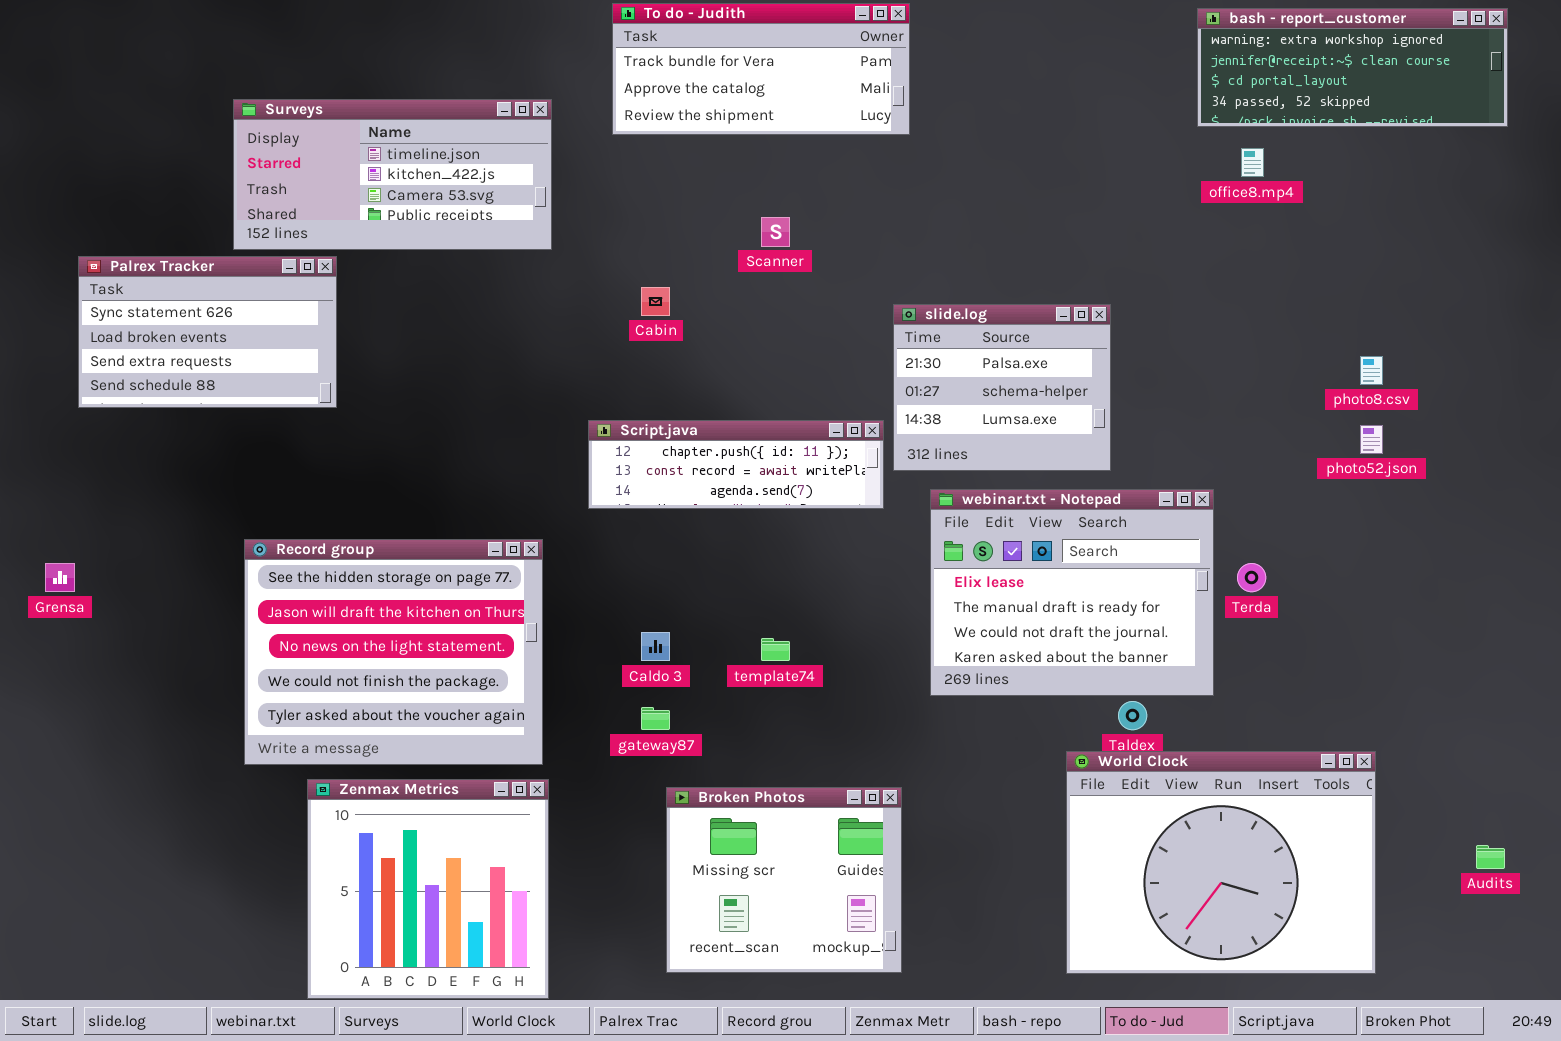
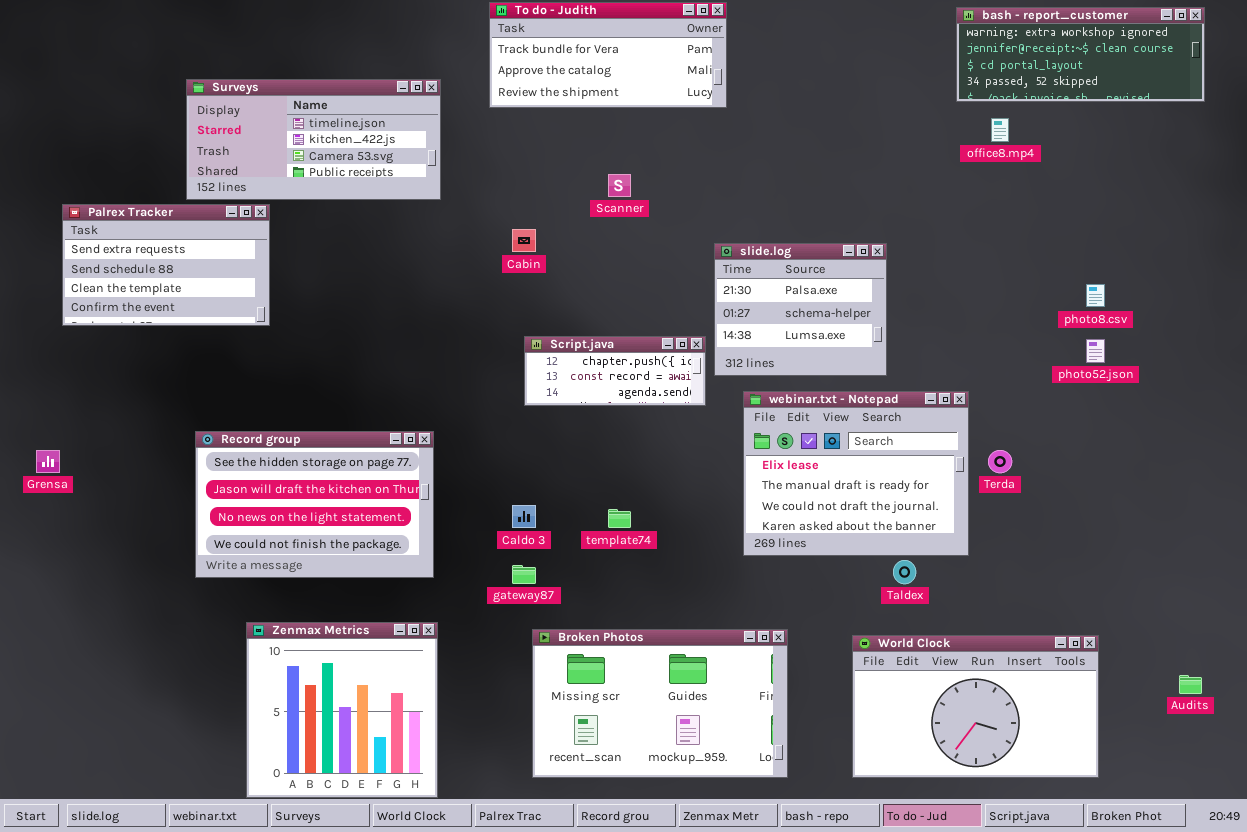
Palrex Tracker: [78,256,337,408] -> [62,204,270,326], scrolled down 2 rows
Script.java: [588,420,884,509] -> [524,336,706,406], resized
Record group: [244,539,543,765] -> [195,431,434,578], resized
World Clock: [1066,751,1376,974] -> [852,635,1099,778], resized
Broken Photos: [666,787,902,973] -> [532,629,788,778], resized

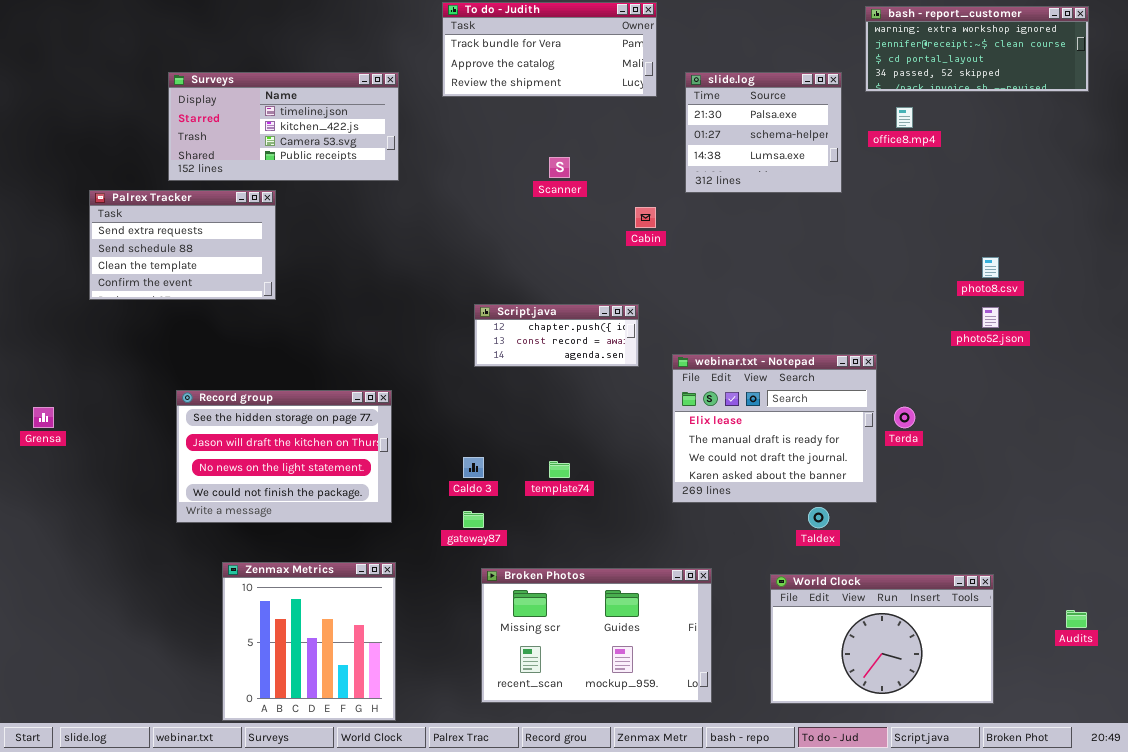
Palrex Tracker: [62,204,270,326] -> [89,190,276,300], moved
Cabin: [512,229,536,252] -> [635,207,656,228], moved
slide.log: [714,243,887,376] -> [685,72,842,193], moved

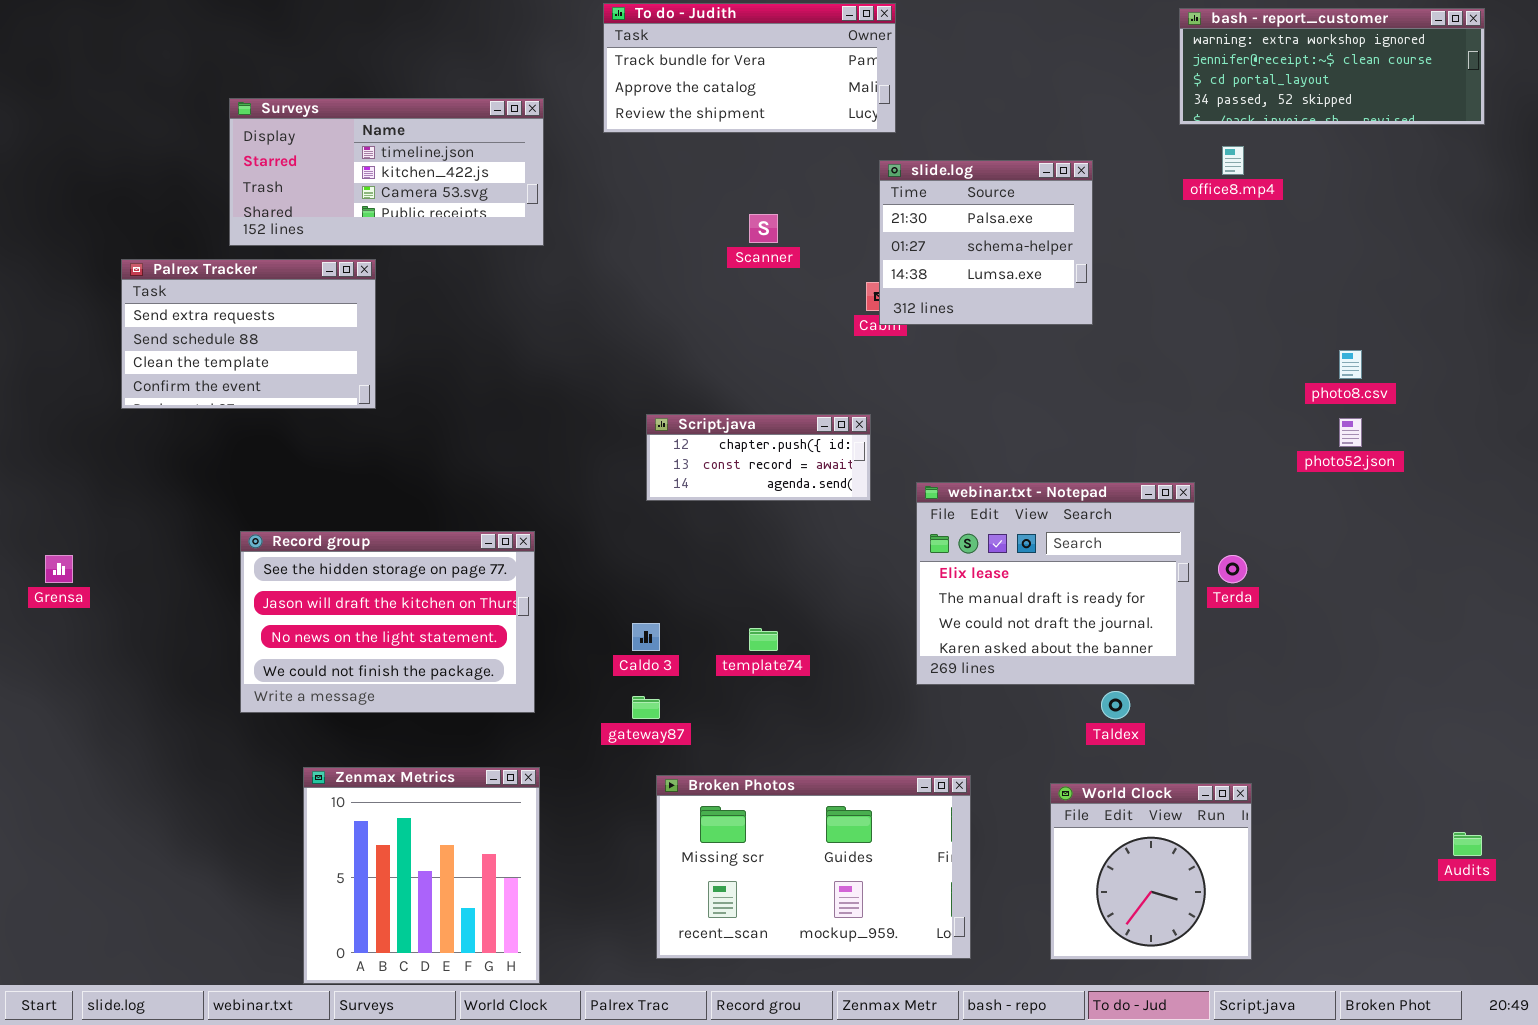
slide.log: [685,72,842,193] -> [879,160,1093,325], moved
World Clock: [770,574,994,704] -> [1050,783,1252,960], resized

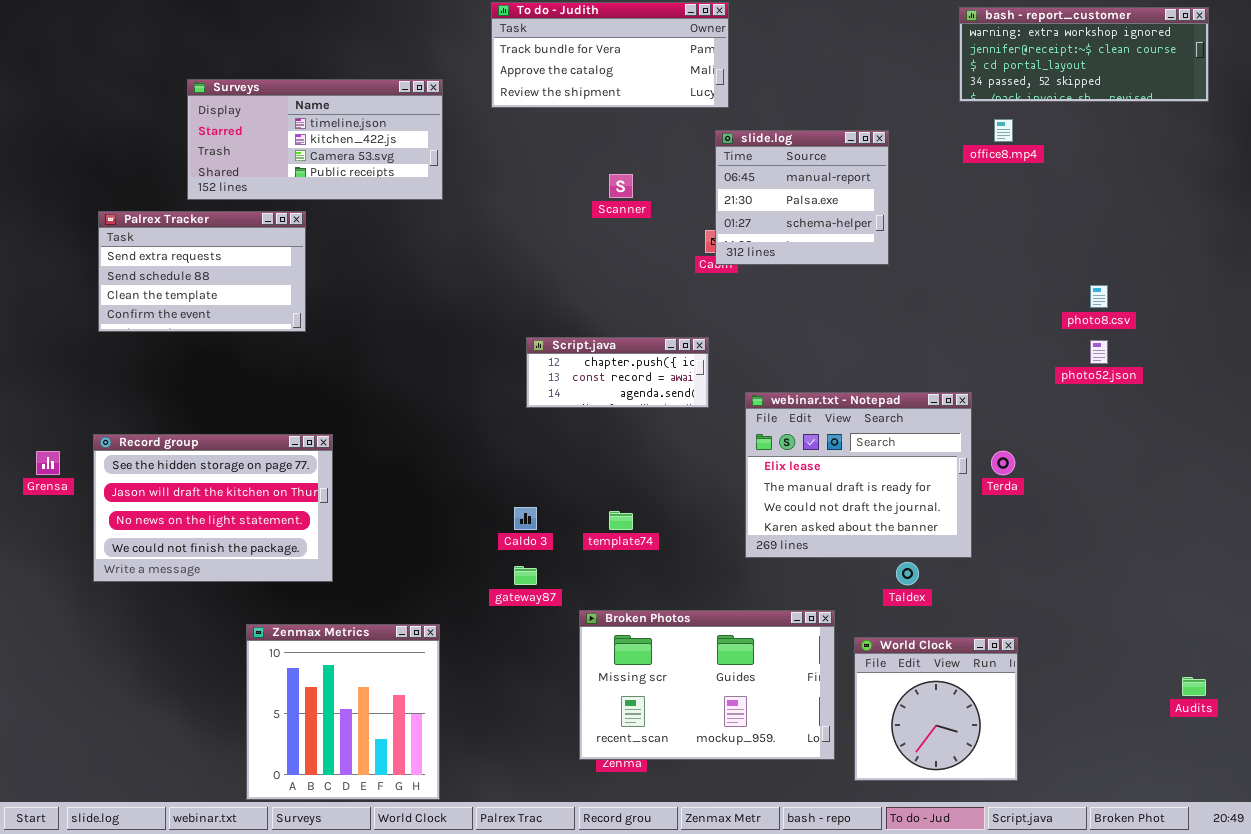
slide.log: [879,160,1093,325] -> [715,130,889,265], scrolled up 1 row
Record group: [240,531,535,713] -> [93,434,333,582], moved
Broken Photos: [656,775,971,959] -> [579,610,835,760], moved

